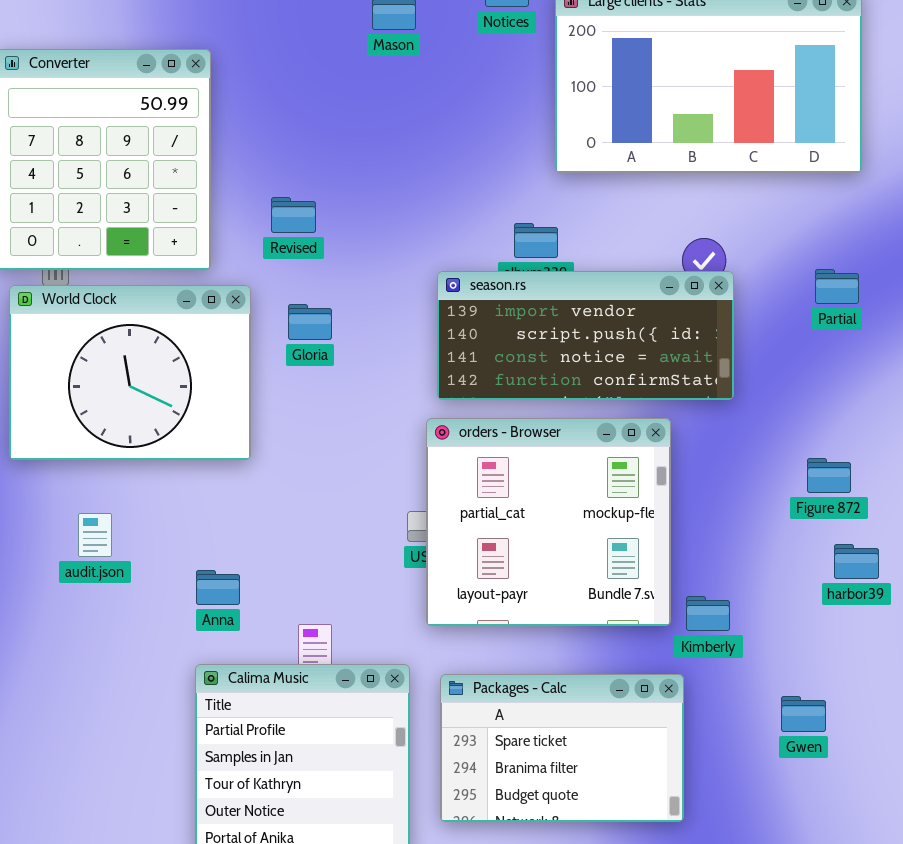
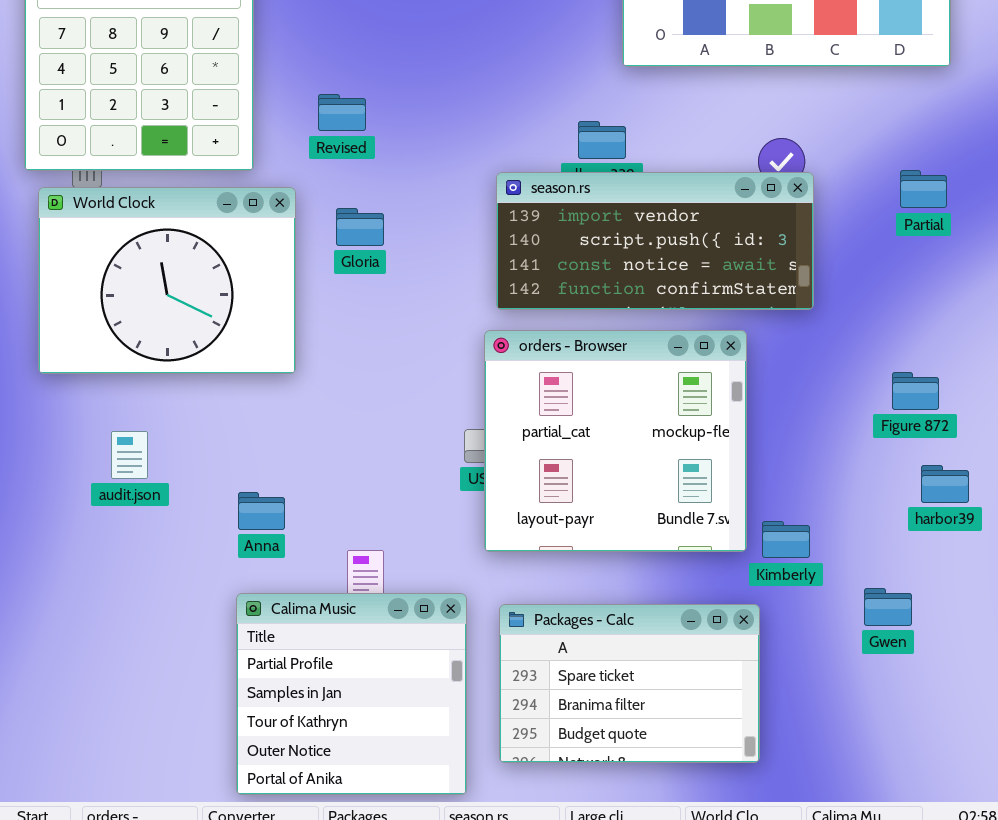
Gwen: [781,696,826,732] -> [864,588,912,626], moved

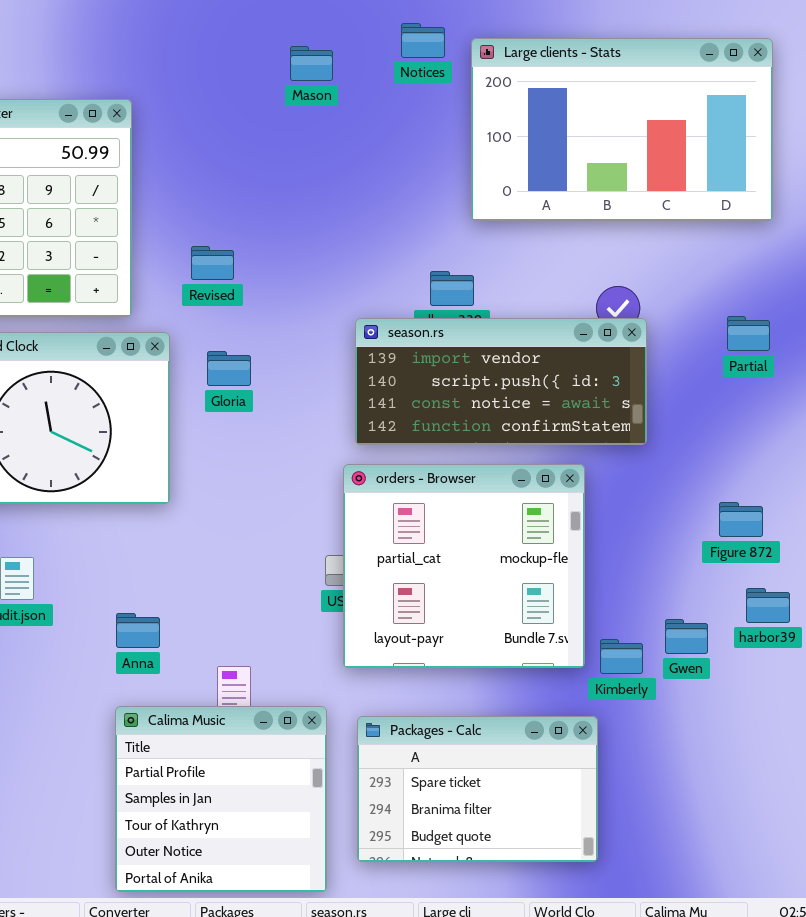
Gwen: [864,588,912,626] -> [665,619,708,654], moved

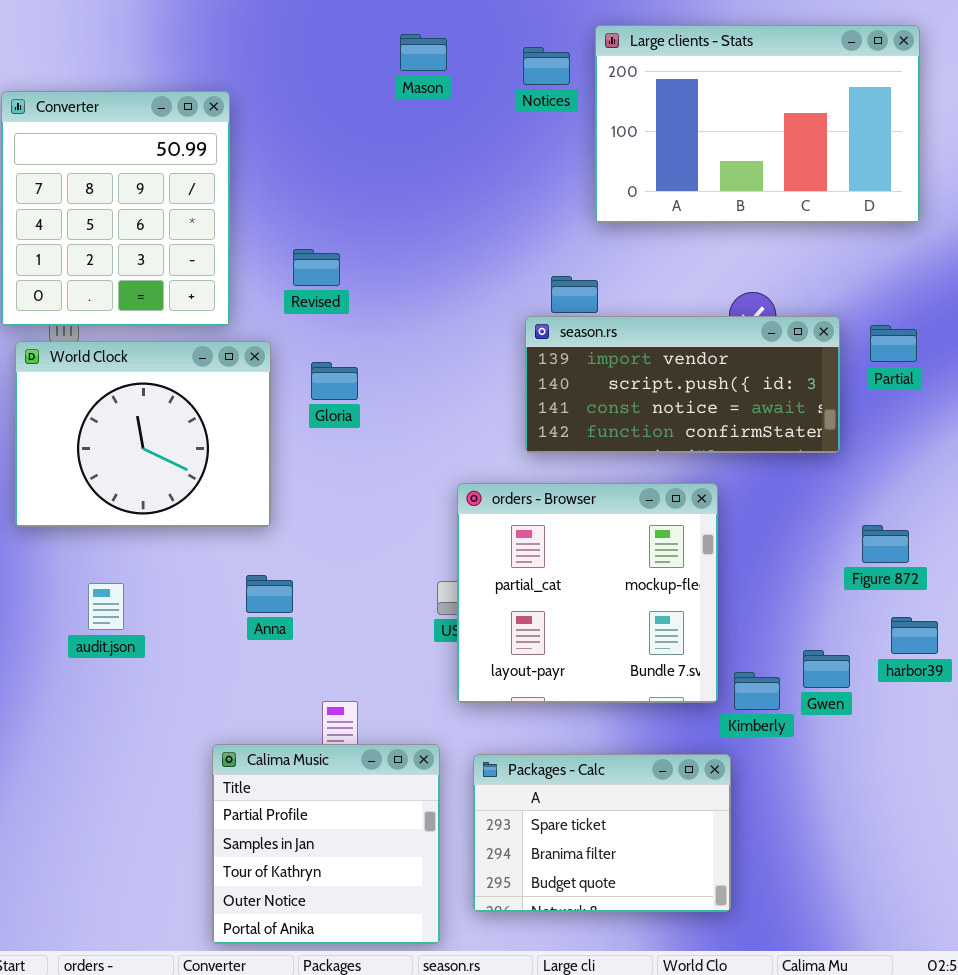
Notices: [401,23,445,58] -> [523,47,570,85], moved
season.rs: [355,318,647,445] -> [525,316,840,453], moved
Anna: [116,613,160,648] -> [246,575,293,613], moved

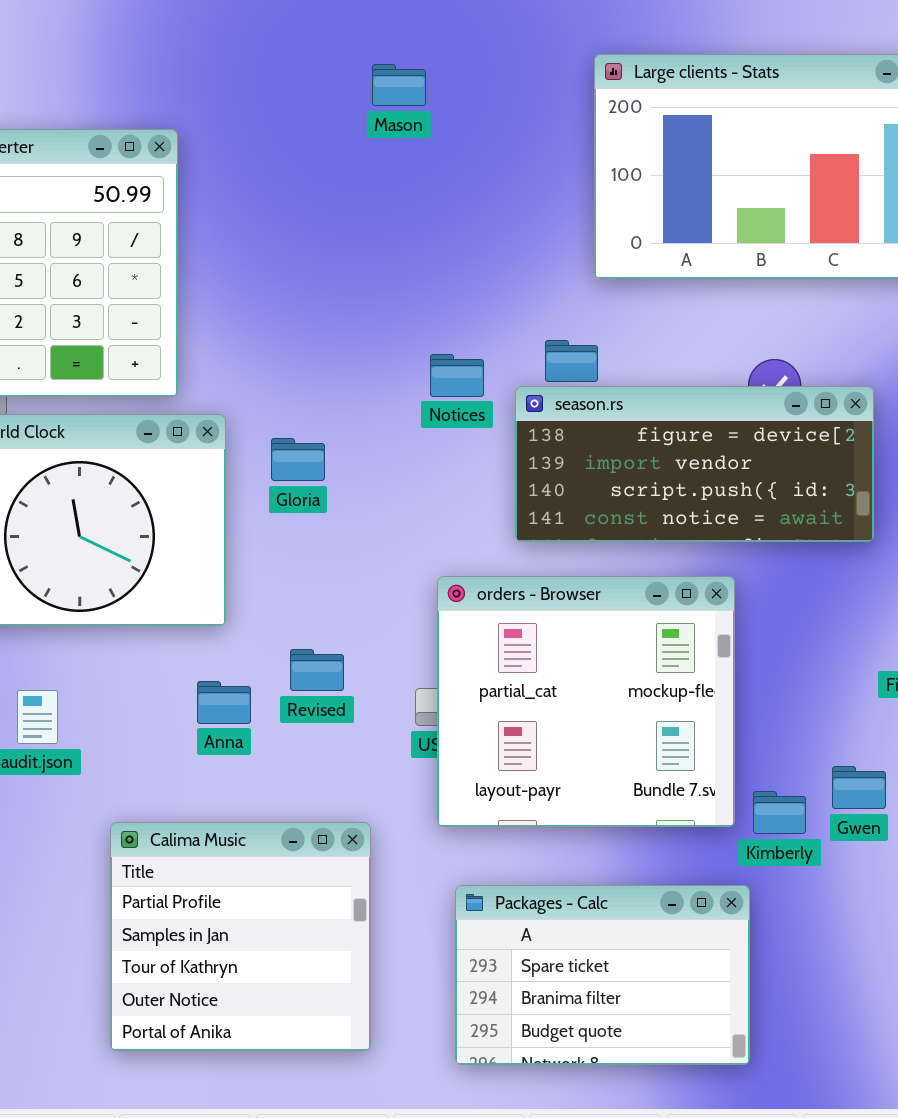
Notices: [523,47,570,85] -> [430,354,484,397], moved
Revised: [293,249,340,286] -> [290,649,344,691], moved
season.rs: [525,316,840,453] -> [515,386,874,542], scrolled up 1 row
Calima Music: [212,744,440,944] -> [110,822,371,1051], moved

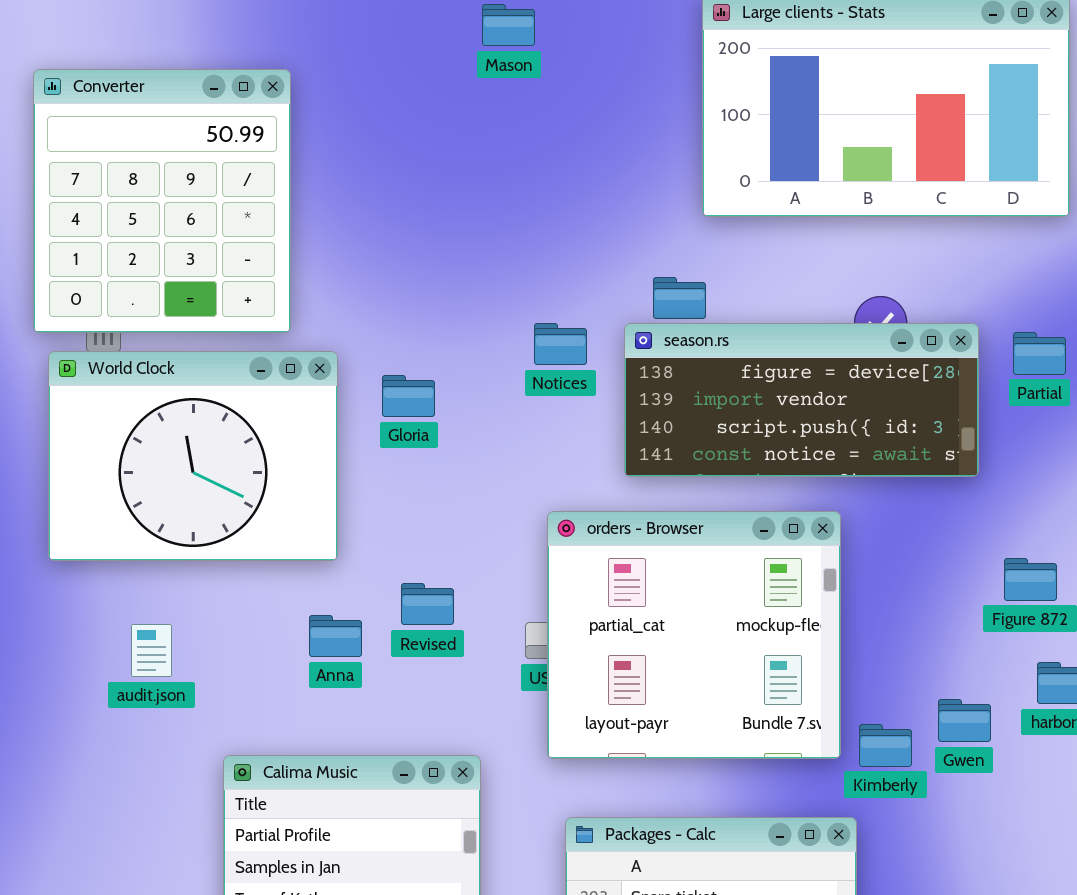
Notices: [430,354,484,397] -> [534,323,587,365], moved

